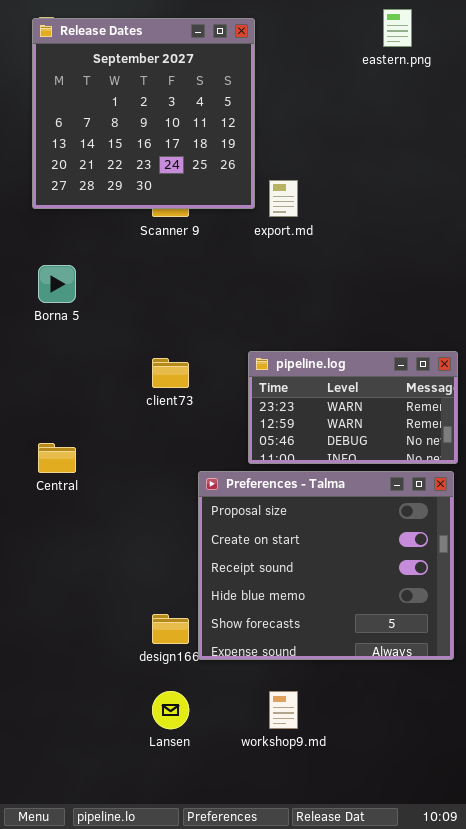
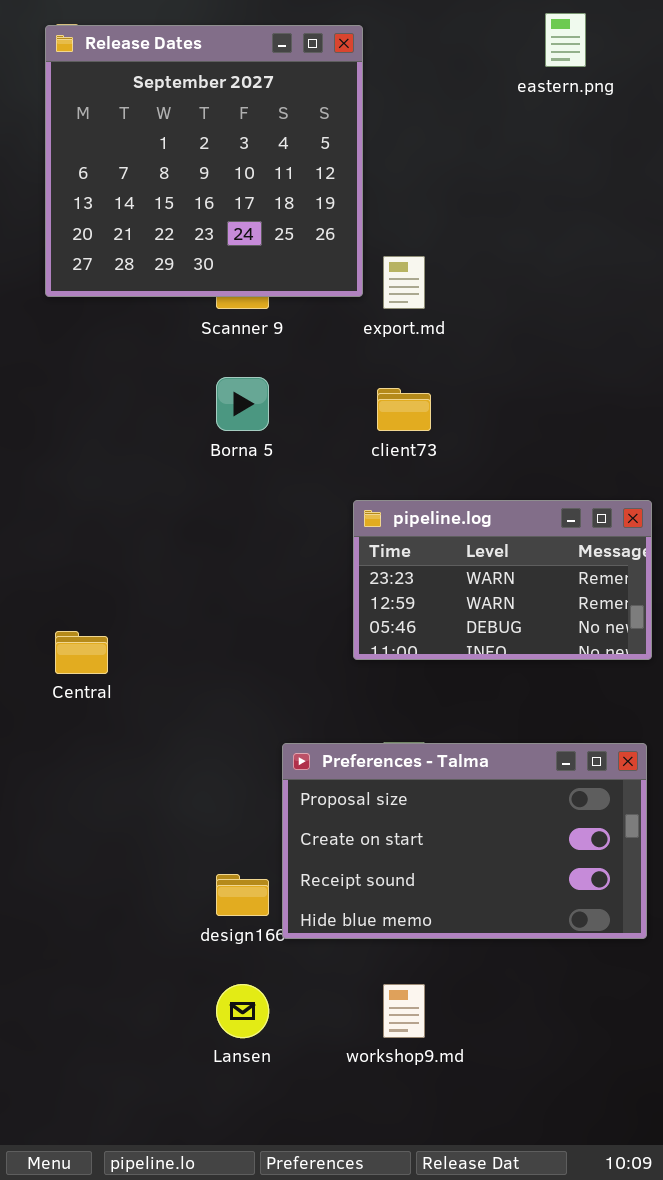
Borna 5: [38,265,76,303] -> [216,377,269,431], moved
client73: [152,358,189,388] -> [377,388,431,431], moved
Preferences - Talma: [198,471,454,660] -> [282,743,647,939], resized

